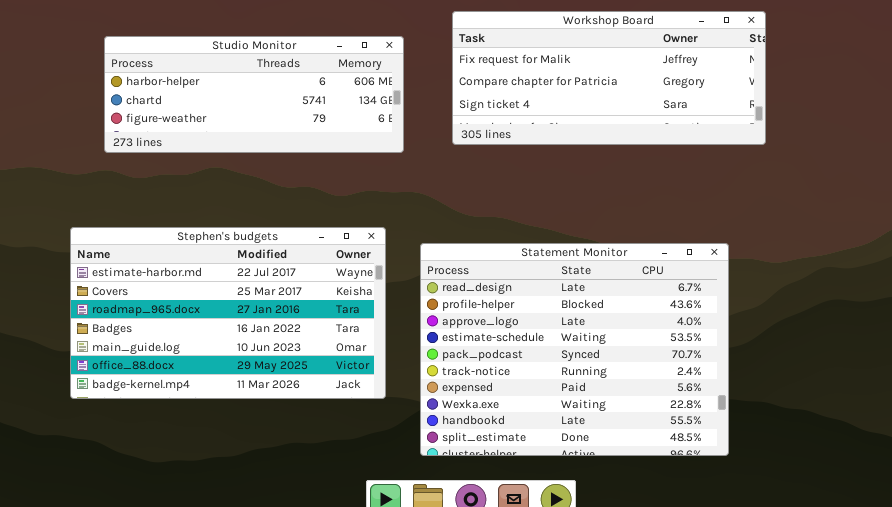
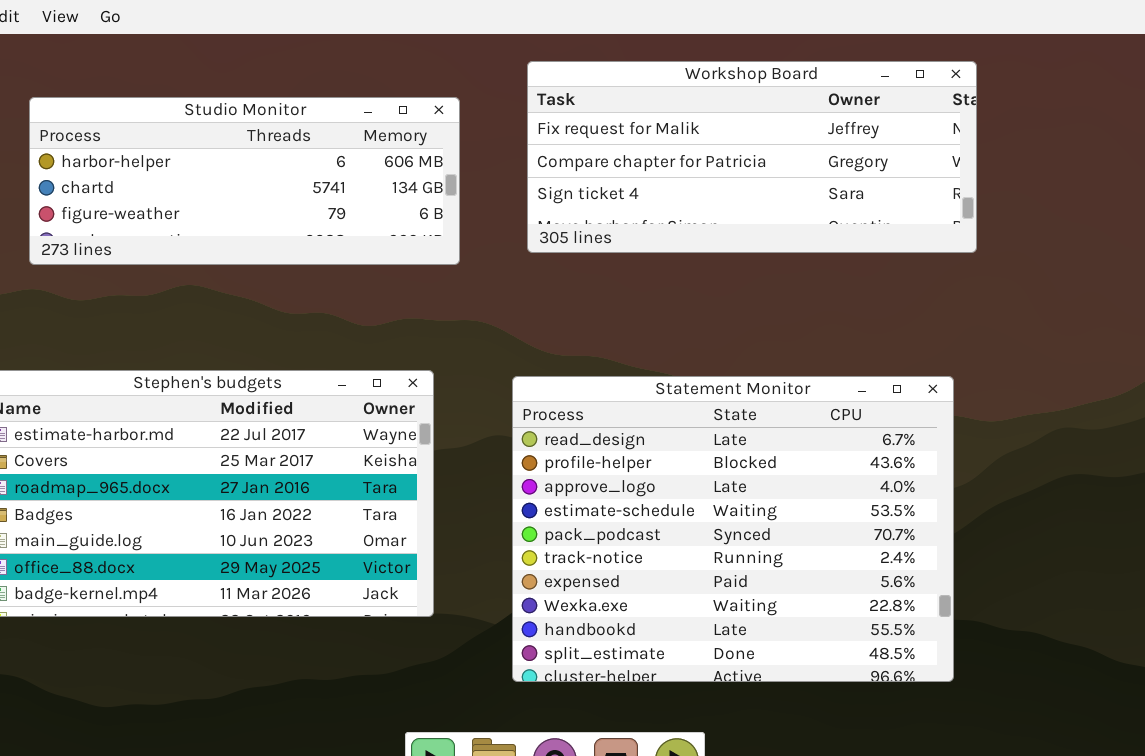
Statement Monitor: [420,243,729,456] -> [512,376,954,682], moved

